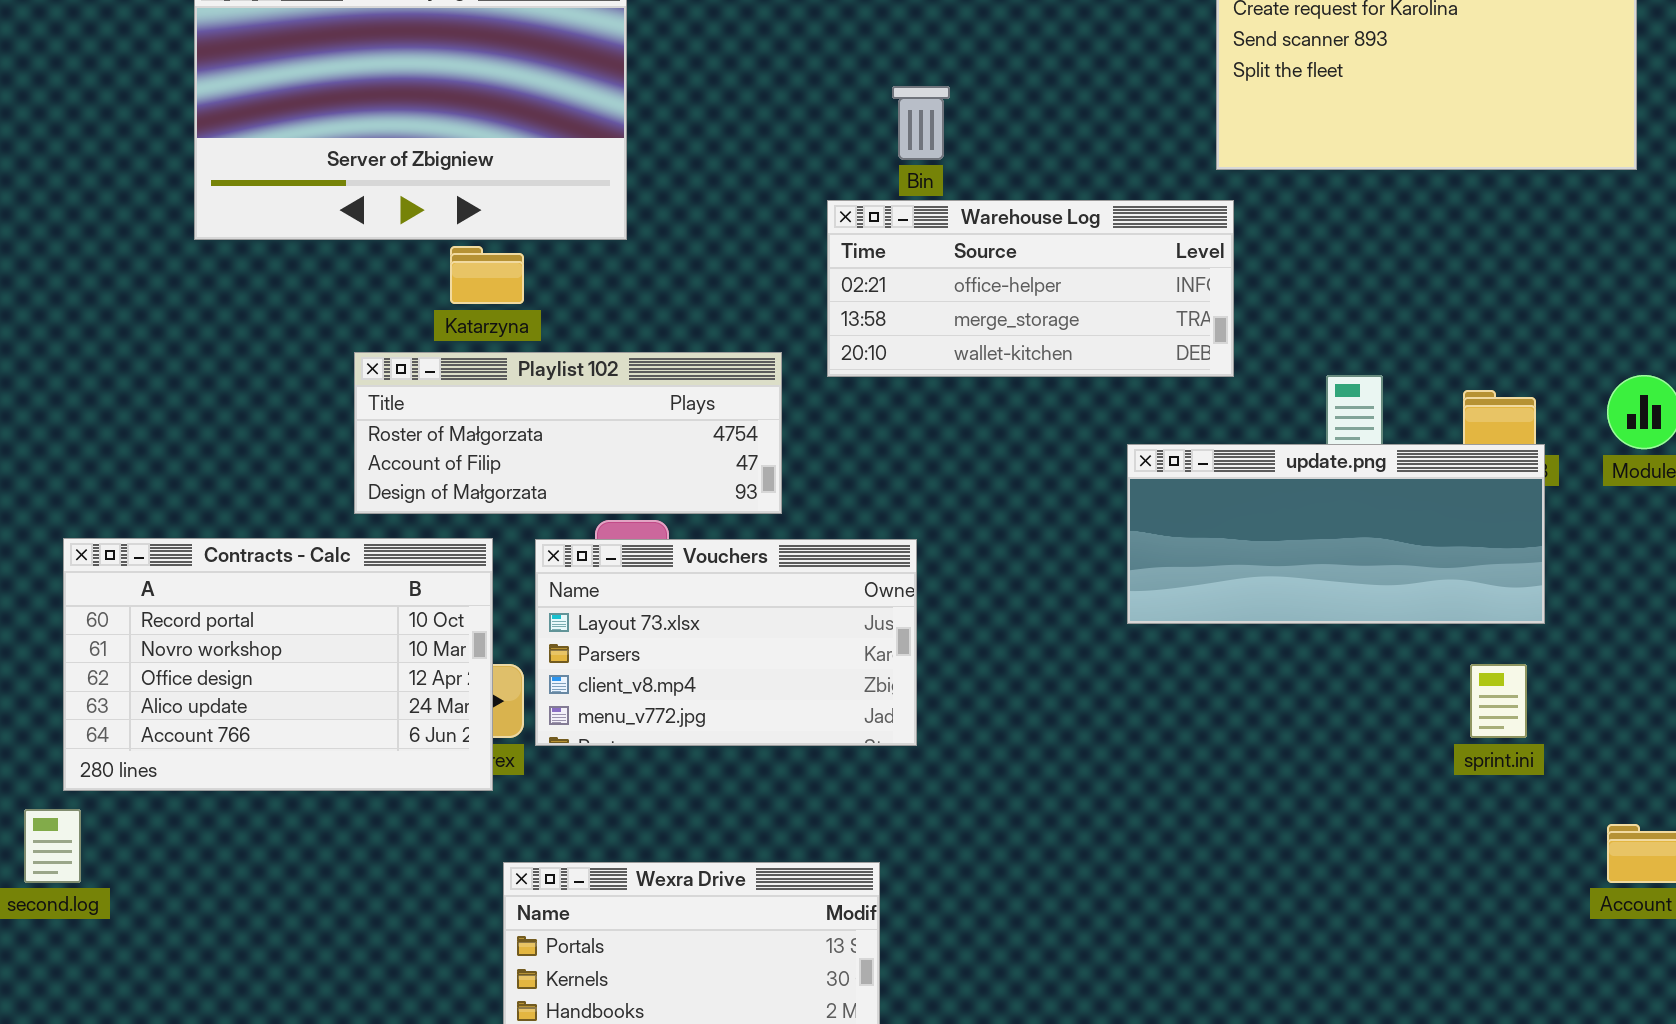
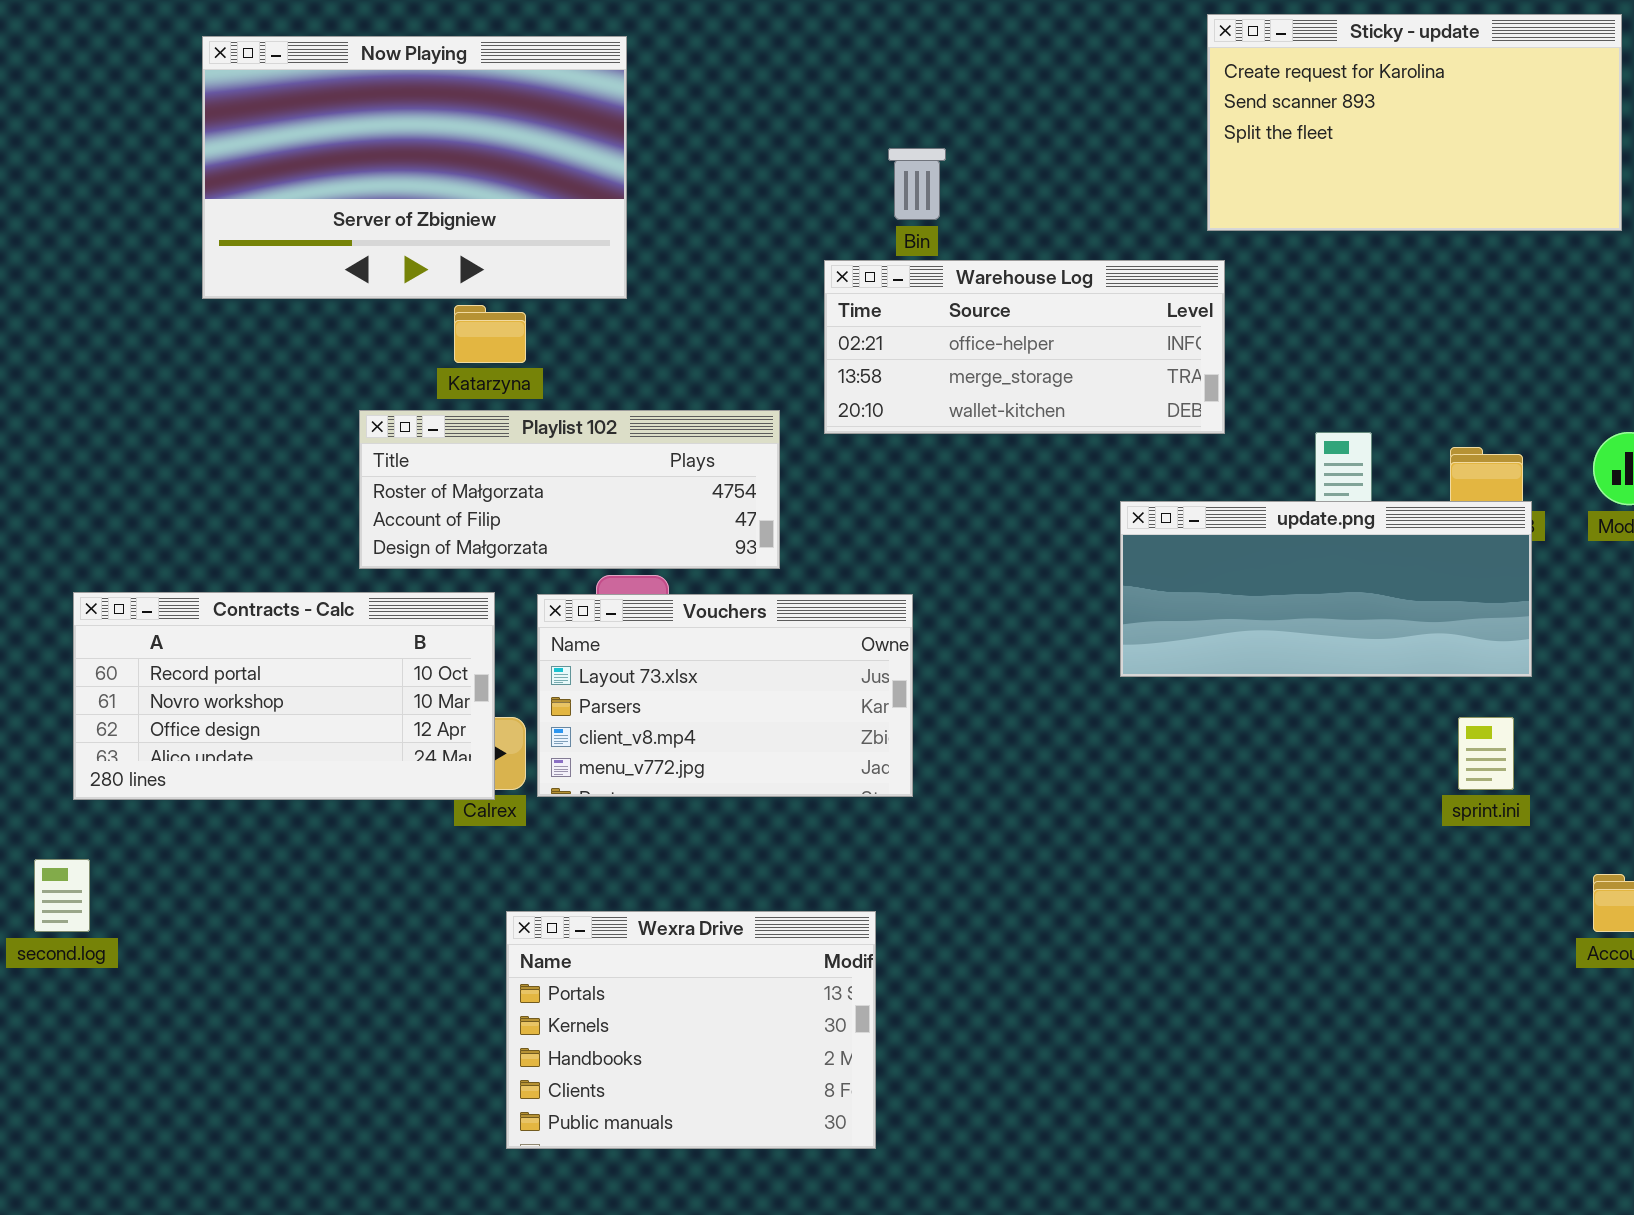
Contracts - Calc: [63,538,493,791] -> [73,592,495,800], resized

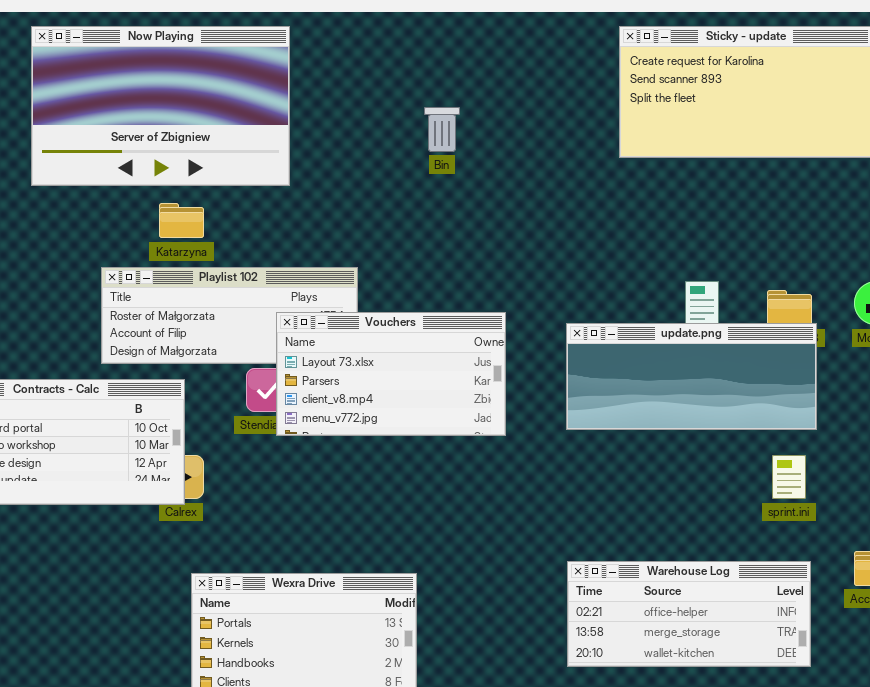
Now Playing: [202,36,627,299] -> [31,26,290,186], moved
Warehouse Log: [824,260,1225,434] -> [567,561,811,667], moved
Vouchers: [537,594,913,797] -> [276,312,506,436], moved

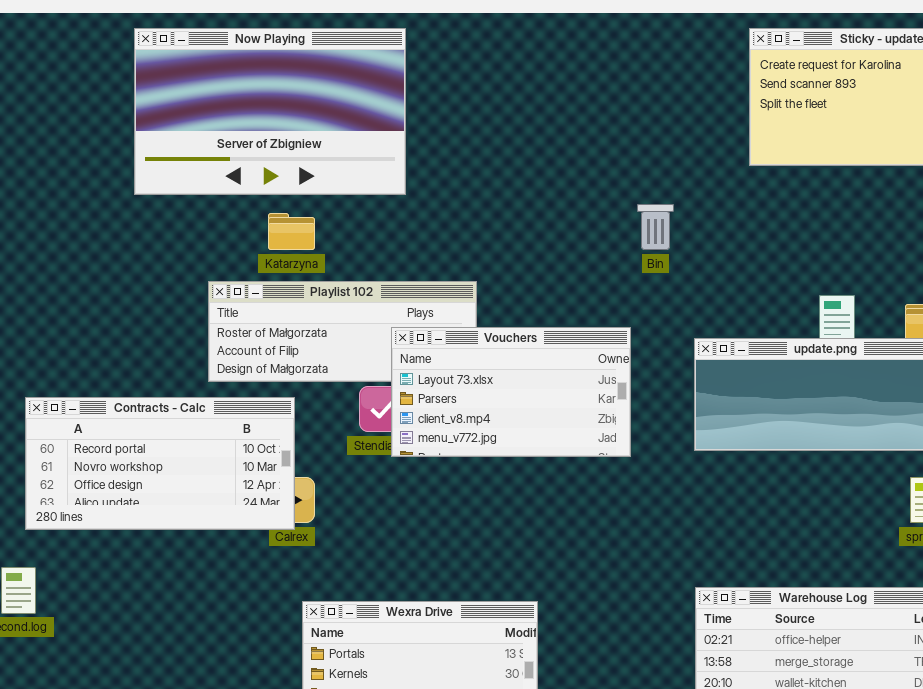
Bin: [424,107,460,152] -> [637,204,674,250], moved

